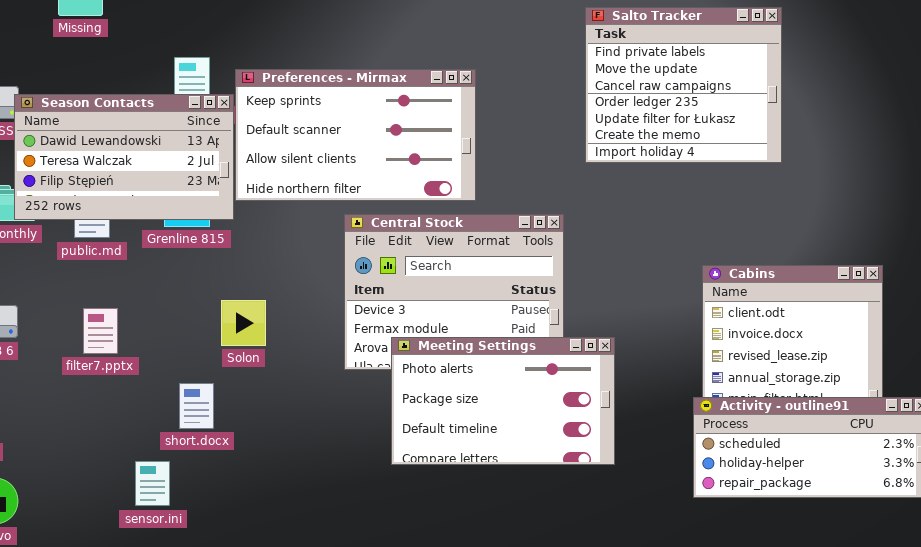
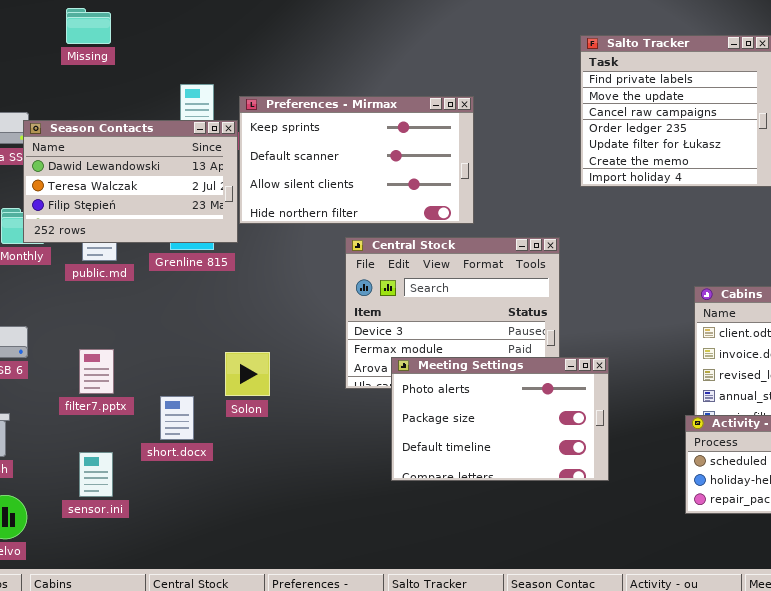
Solon: [221,300,266,346] -> [225,352,270,396], moved
filter7.pptx: [83,308,118,354] -> [79,349,114,394], moved
short.docx: [179,383,214,429] -> [160,396,194,440], moved
sensor.ini: [135,461,170,506] -> [79,452,113,497], moved

